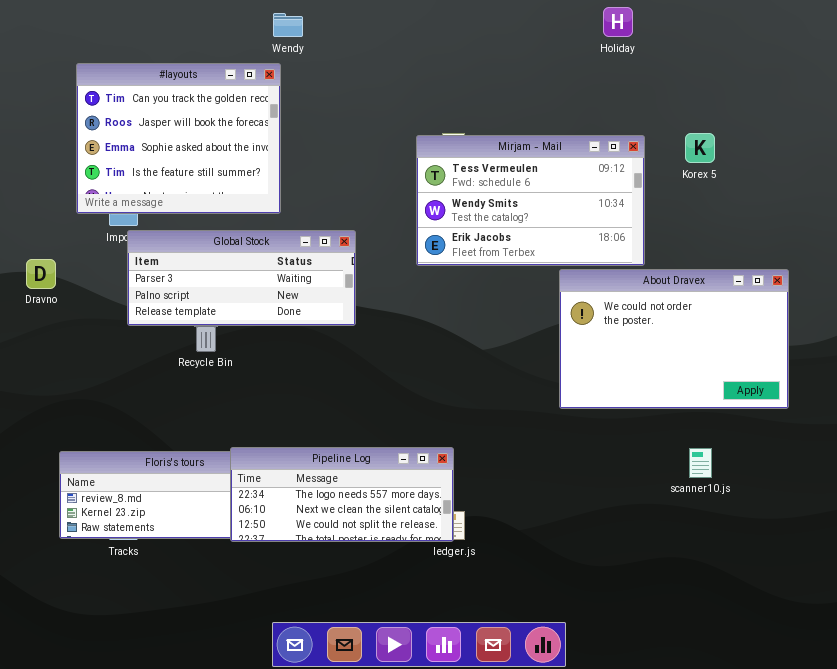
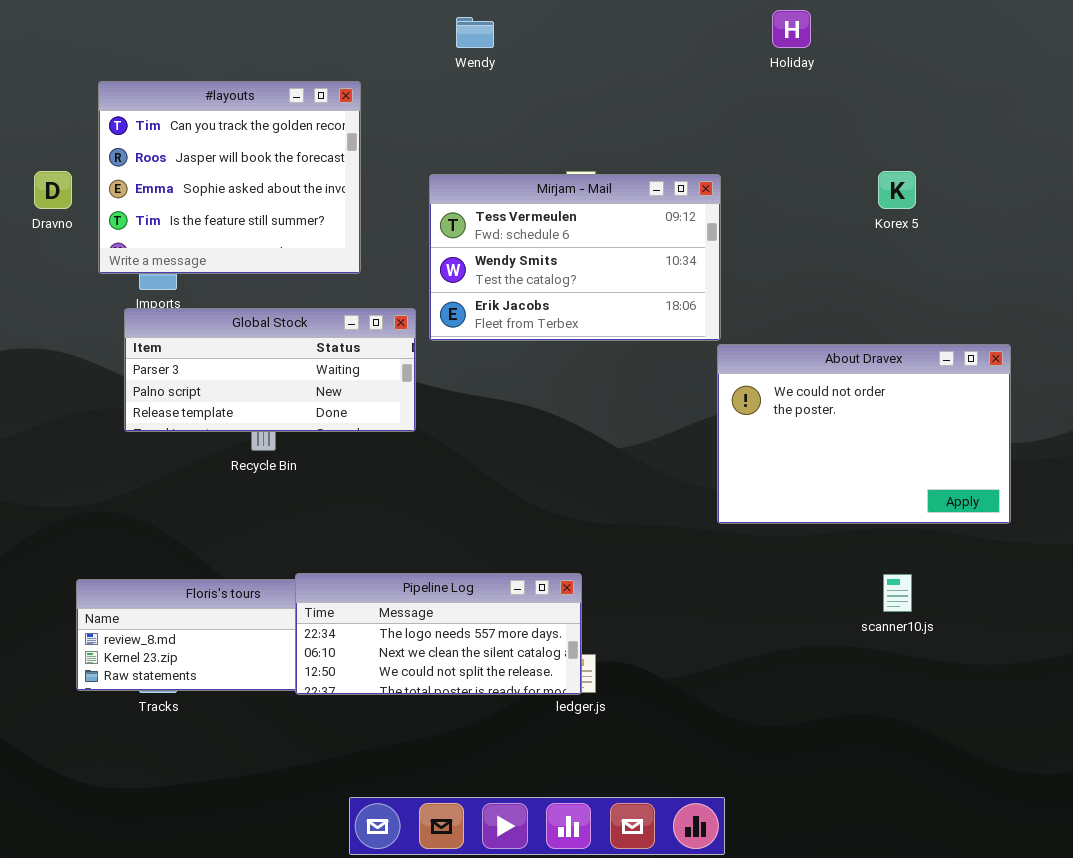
Wendy: [273,13,303,37] -> [456,17,494,48], moved
Mirjam - Mail: [416,135,645,266] -> [429,174,721,341], moved
Global Stock: [127,230,356,326] -> [124,308,416,432], moved
Dravno: [26,259,56,289] -> [34,171,72,209], moved

